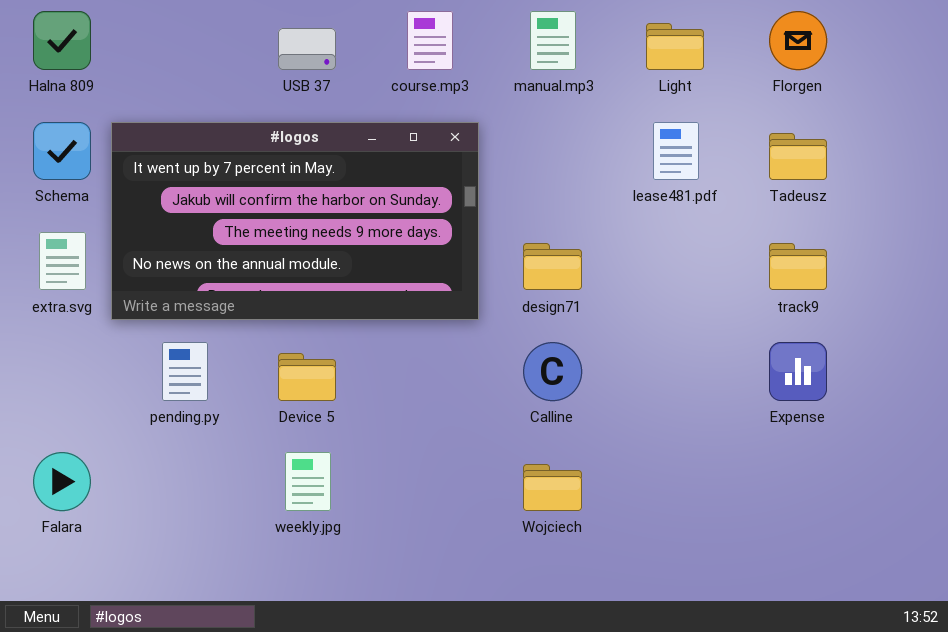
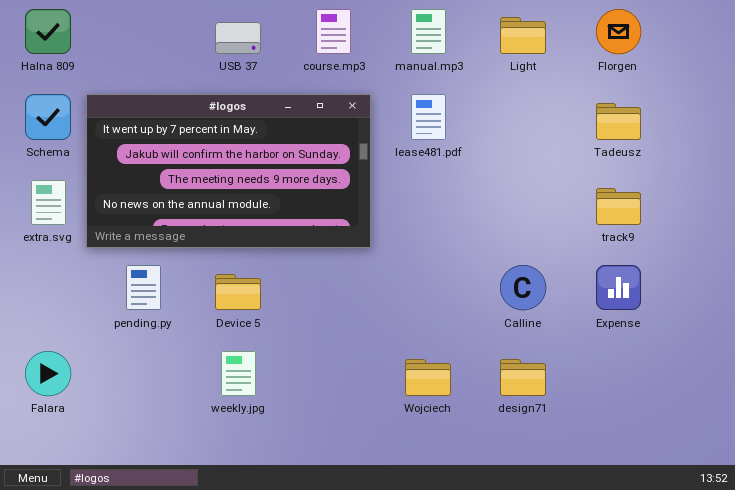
lease481.pdf: [653,122,699,180] -> [411,94,446,140], moved
design71: [523,243,582,290] -> [500,359,546,396], moved
Calline: [523,342,582,401] -> [500,265,546,310], moved

